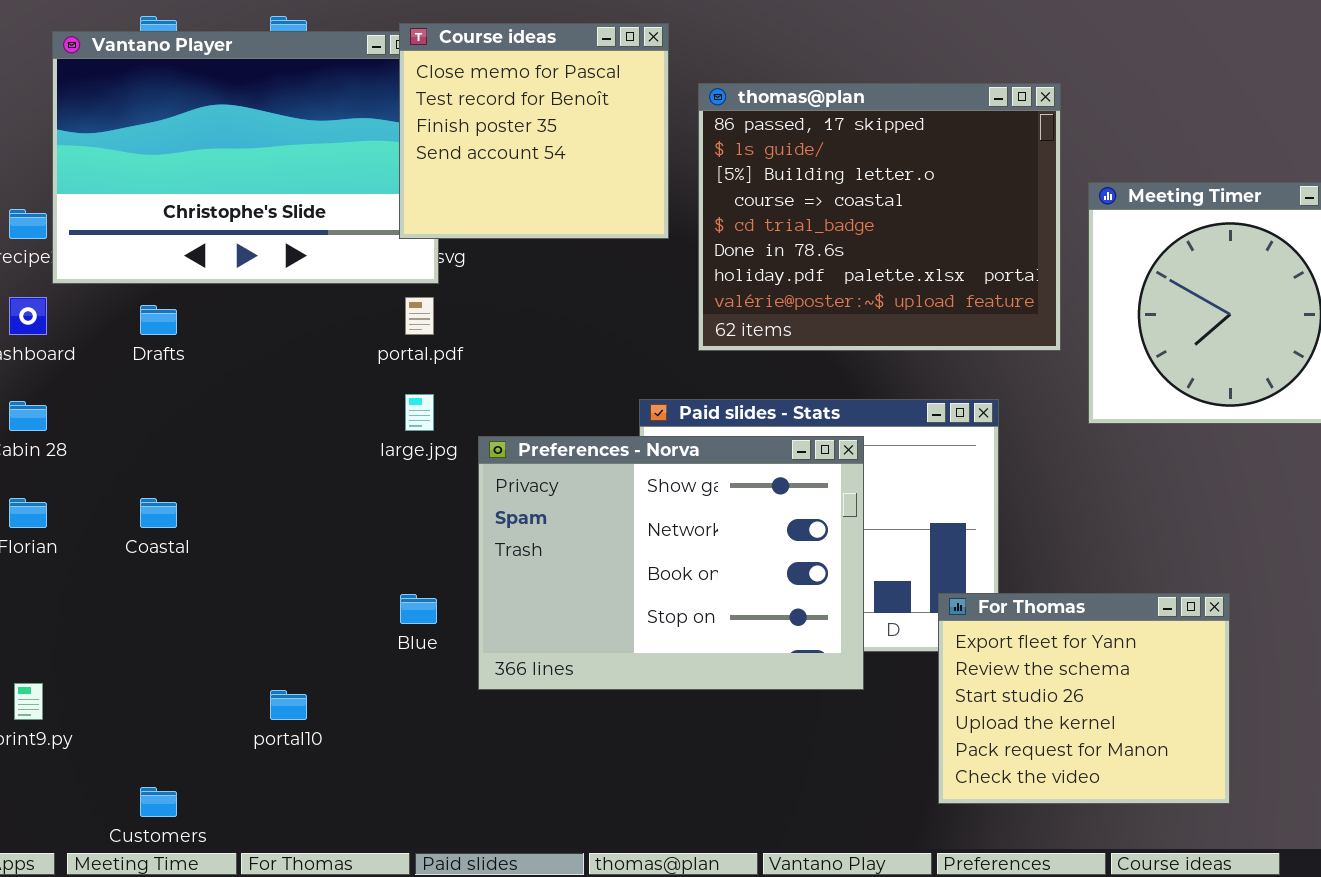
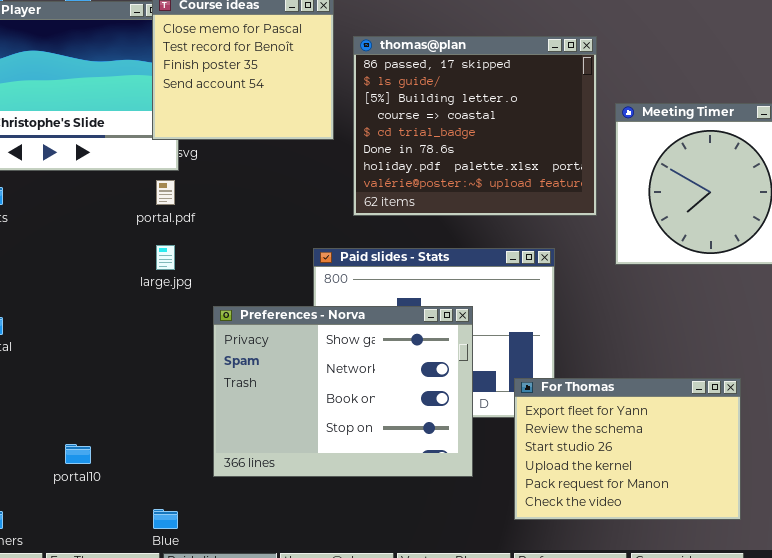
Preferences - Norva: [478,436,864,690] -> [213,306,473,477], moved
For Thomas: [938,593,1230,804] -> [514,378,741,520], resized
Blue: [400,594,437,624] -> [153,509,178,529], moved

